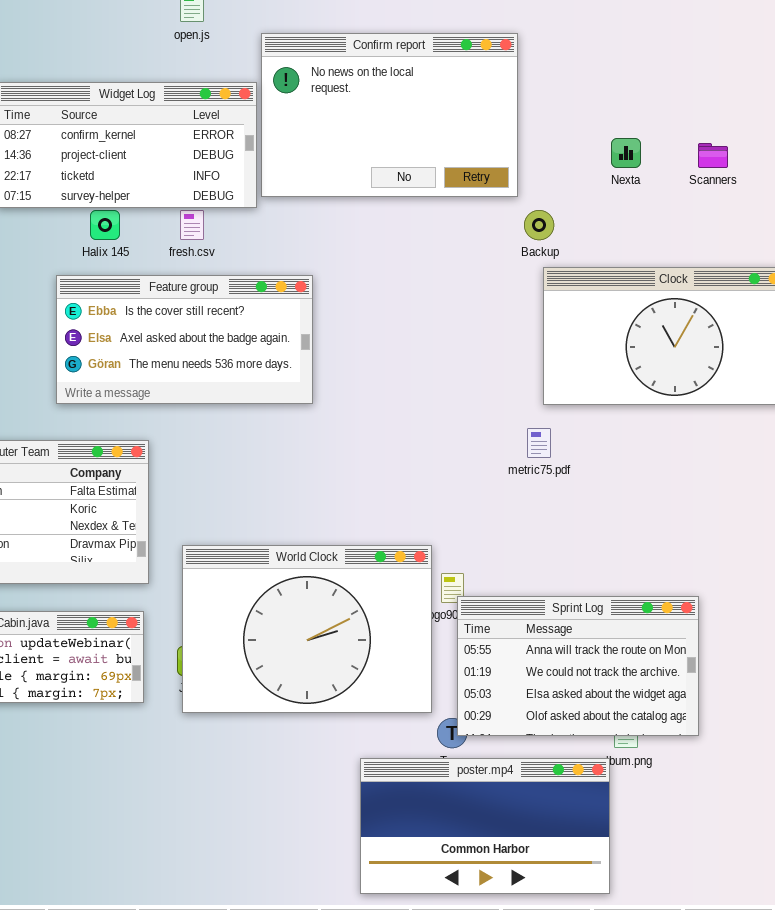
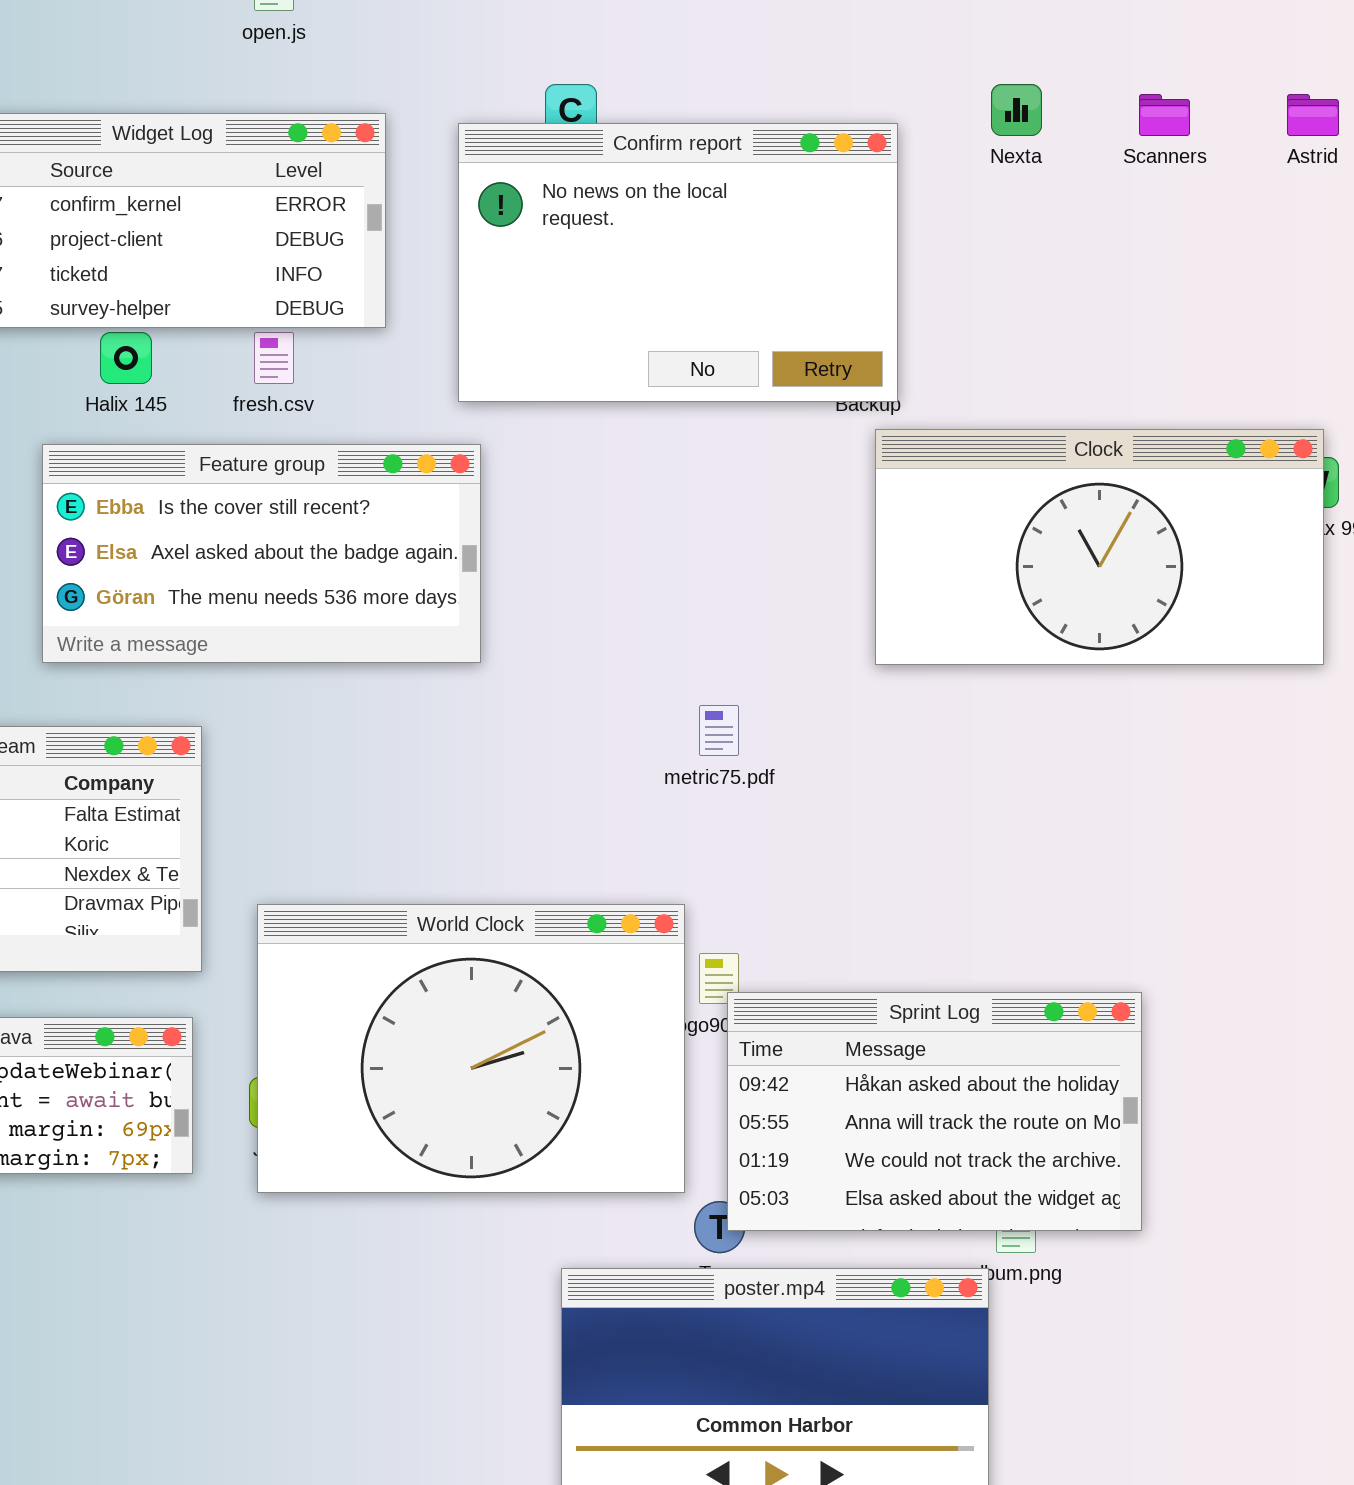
Confirm report: [261,33,518,197] -> [458,123,898,402], moved
Nexta: [611,138,641,168] -> [991,84,1042,136], moved
Scanners: [698,143,728,168] -> [1139,94,1190,136], moved
metric75.pdf: [527,428,551,458] -> [699,705,739,756], moved
Sprint Log: [457,596,699,736] -> [727,992,1142,1231], scrolled up 1 row

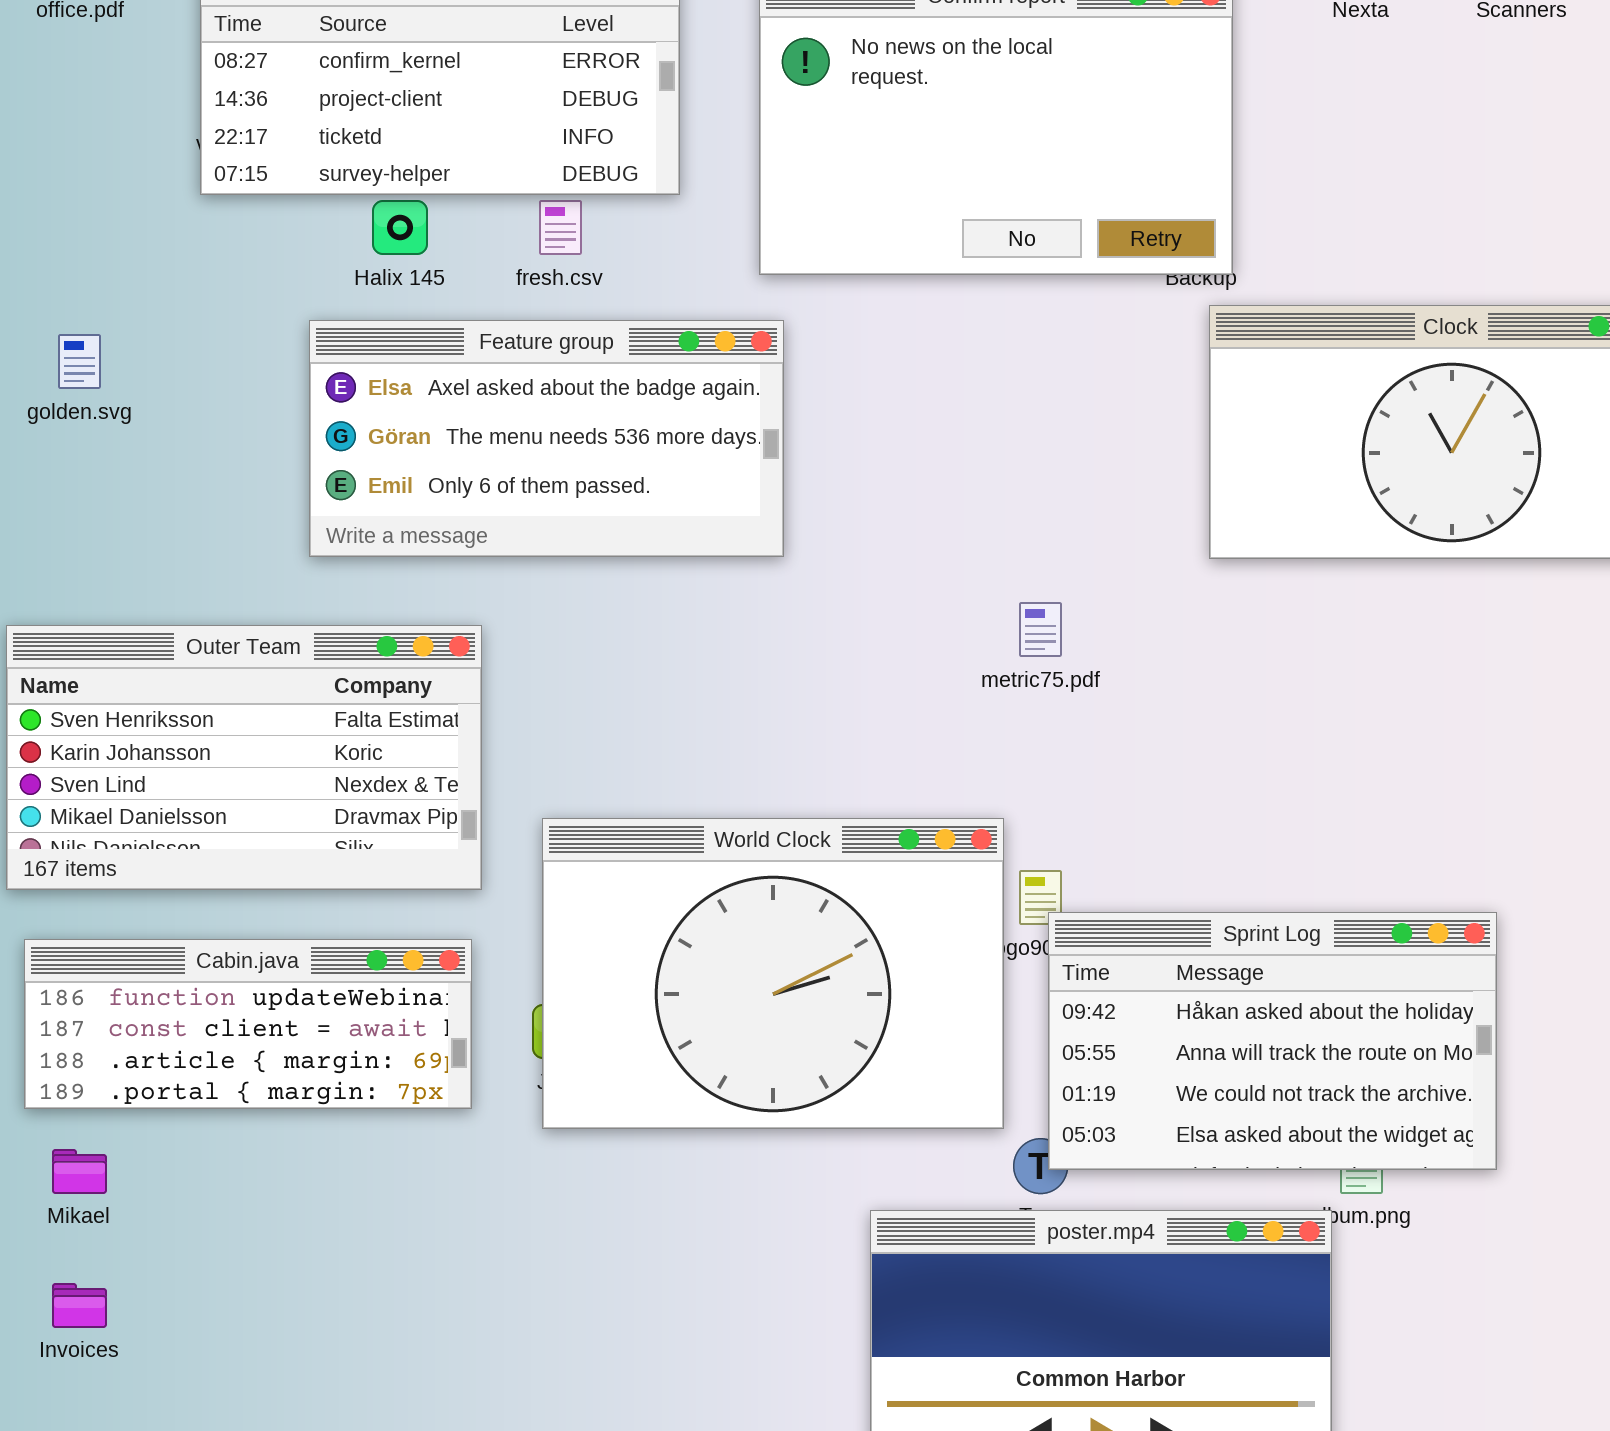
Feature group: [42,444,481,663] -> [309,320,784,557], scrolled down 1 row

